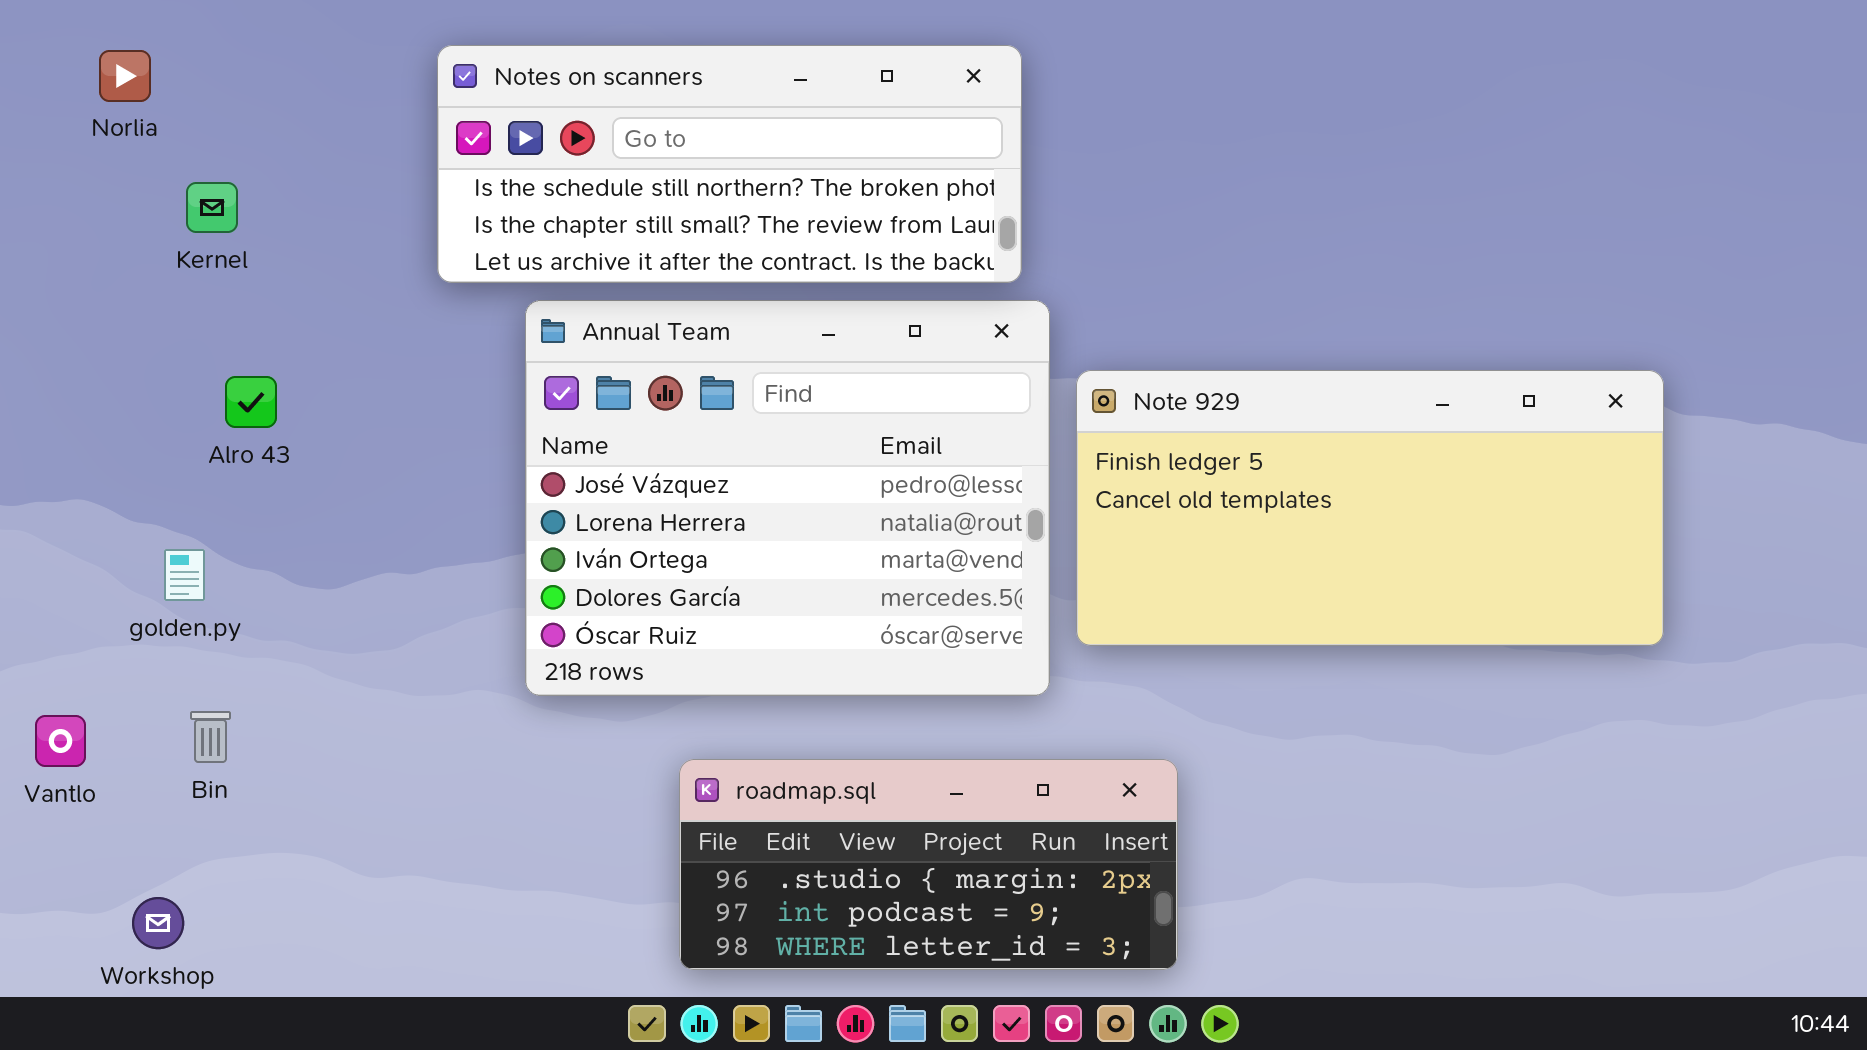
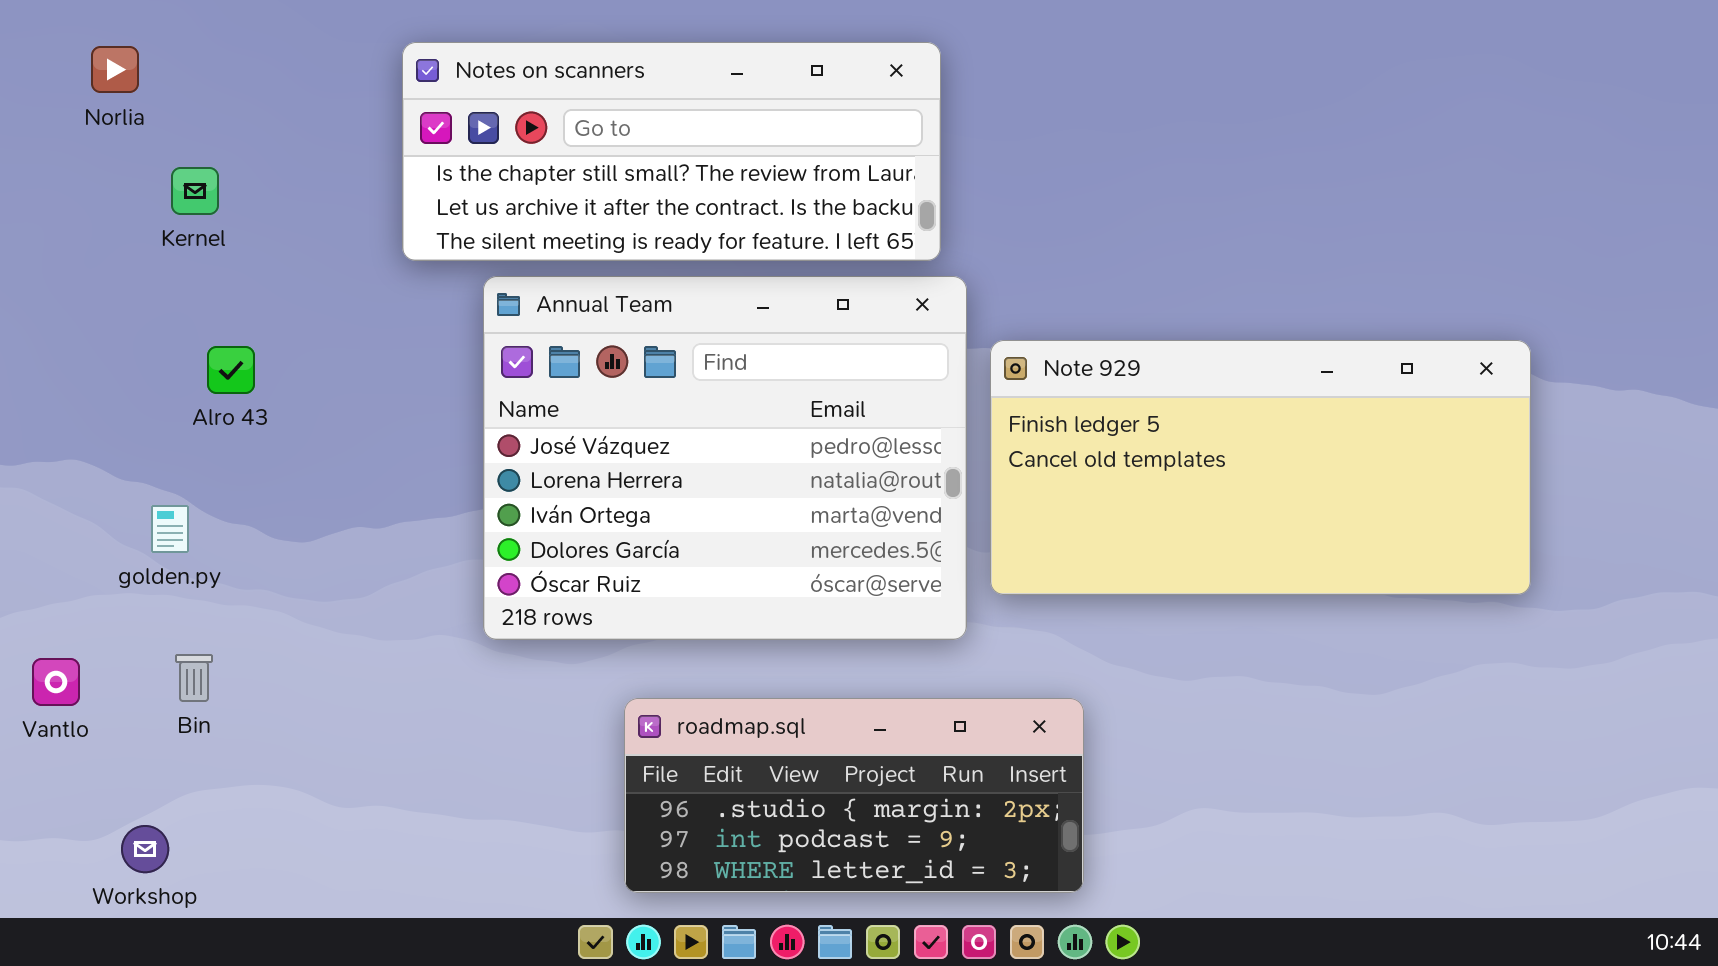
Notes on scanners: [437,45,1022,283] -> [402,42,941,261], scrolled down 1 row

